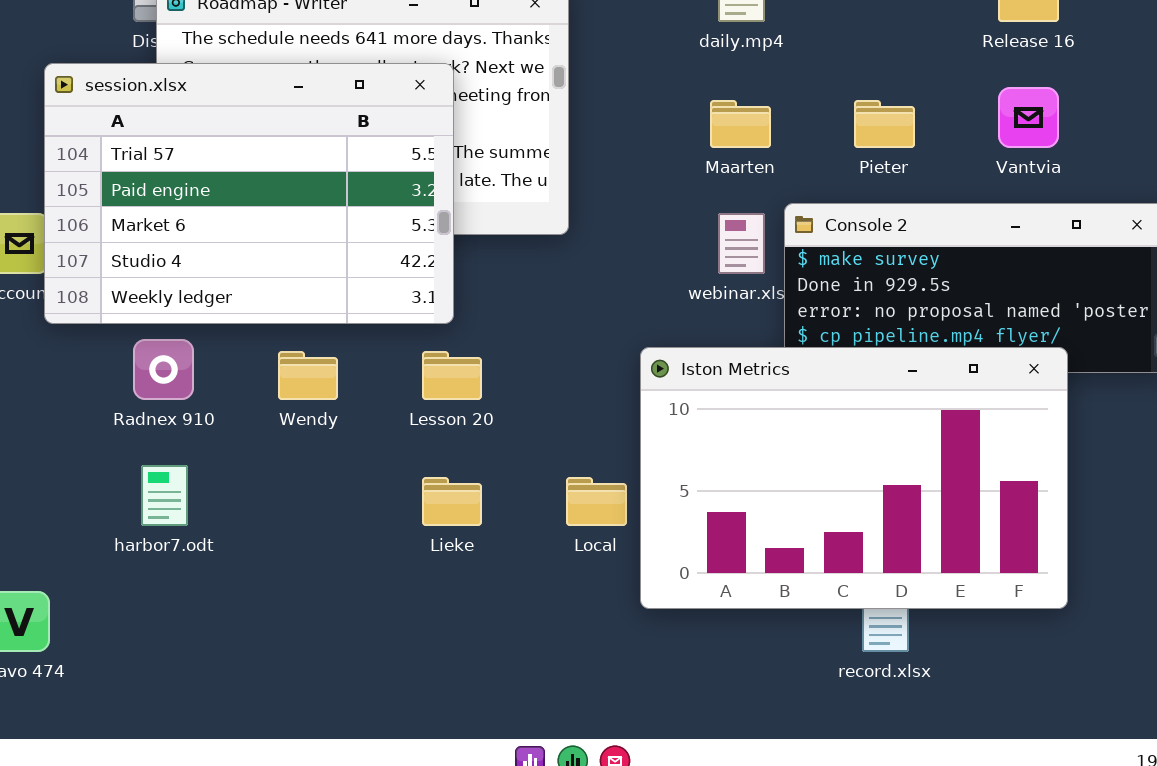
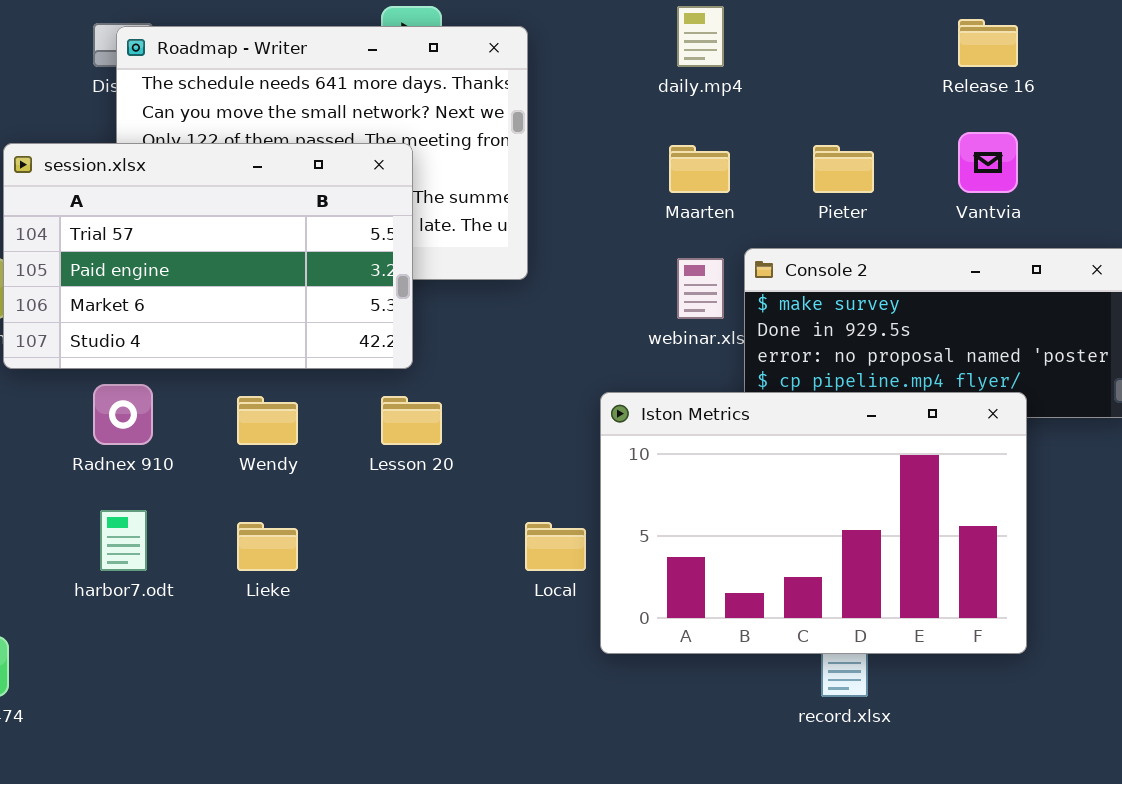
session.xlsx: [44,63,454,324] -> [3,143,413,369], resized
Lieke: [422,477,482,526] -> [237,522,298,571], moved

